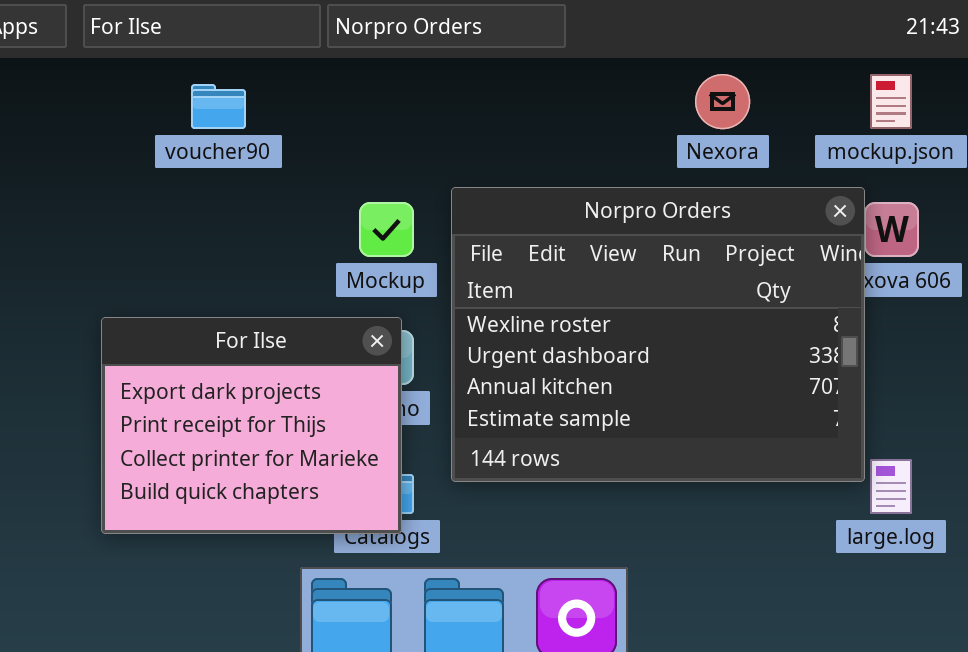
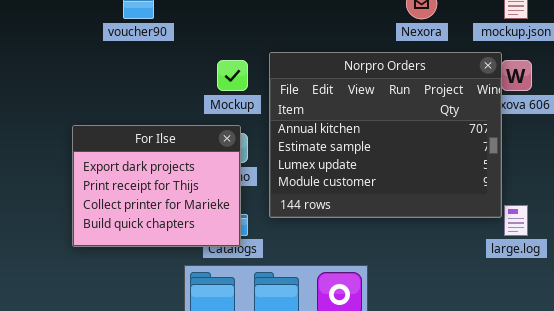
Norpro Orders: [451,187,865,482] -> [269,52,502,218], scrolled down 2 rows

